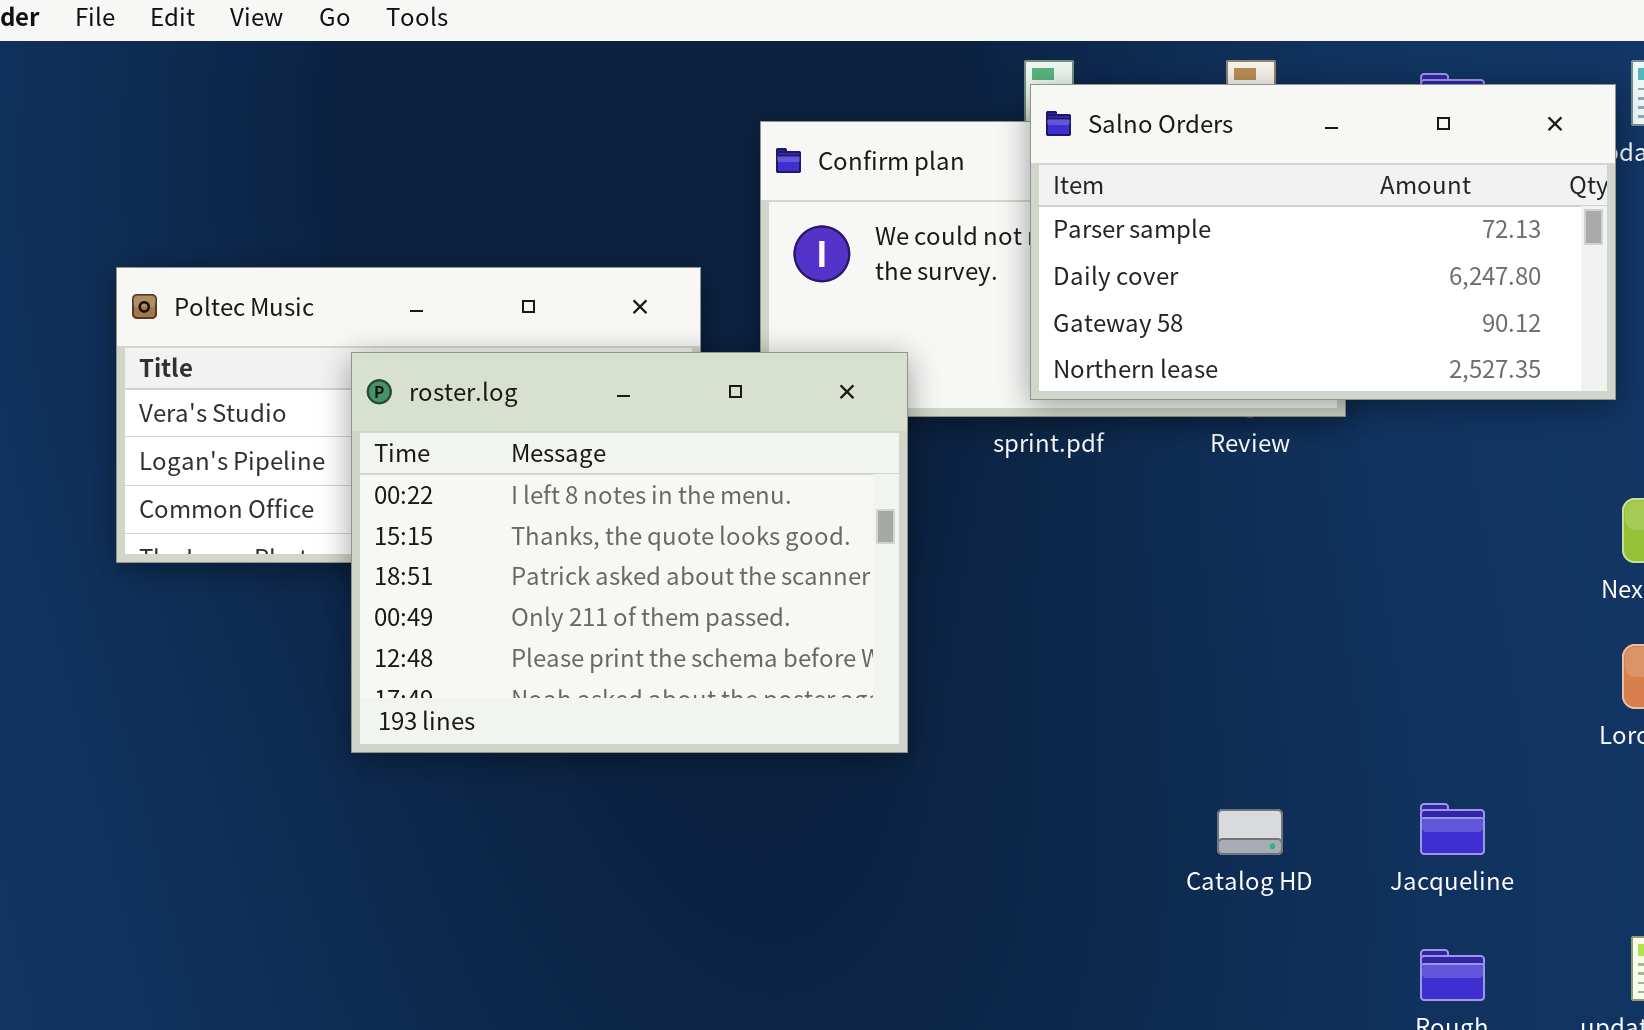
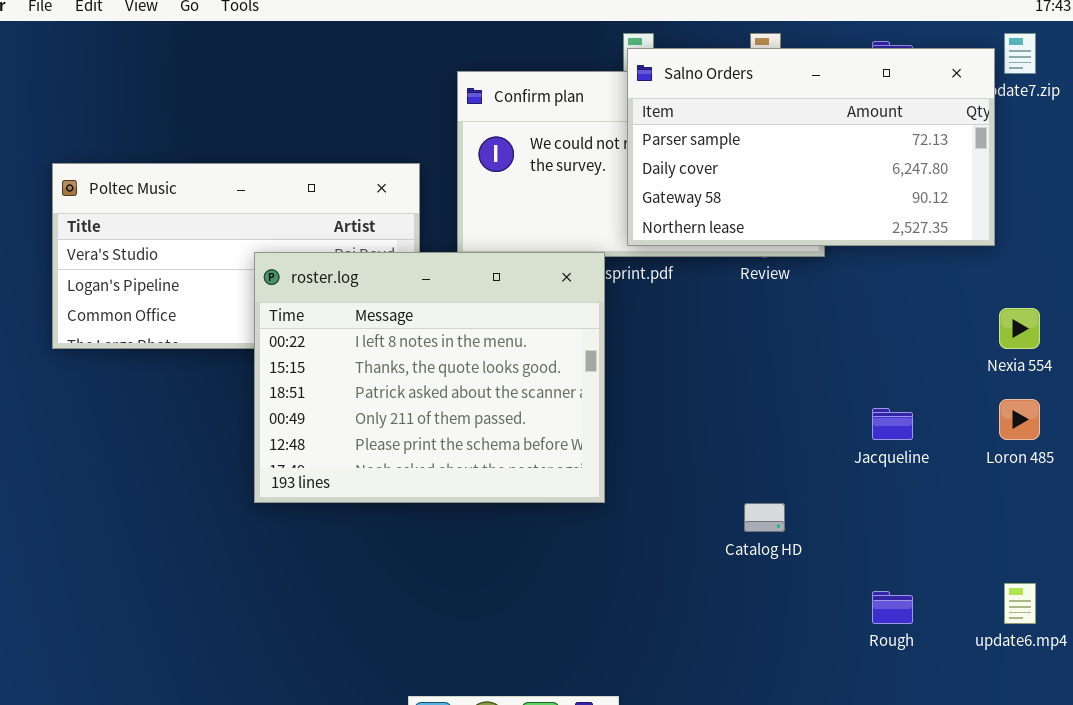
roster.log: [351,352,908,753] -> [254,252,605,503], moved
Jacqueline: [1420,803,1485,855] -> [872,408,913,440], moved

